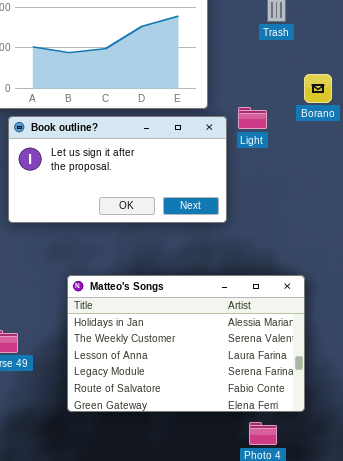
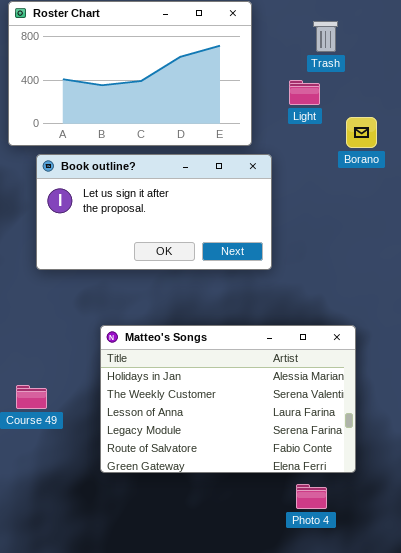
Borano: [304,74,332,103] -> [346,117,377,148], moved
Light: [238,107,267,129] -> [289,80,320,105], moved

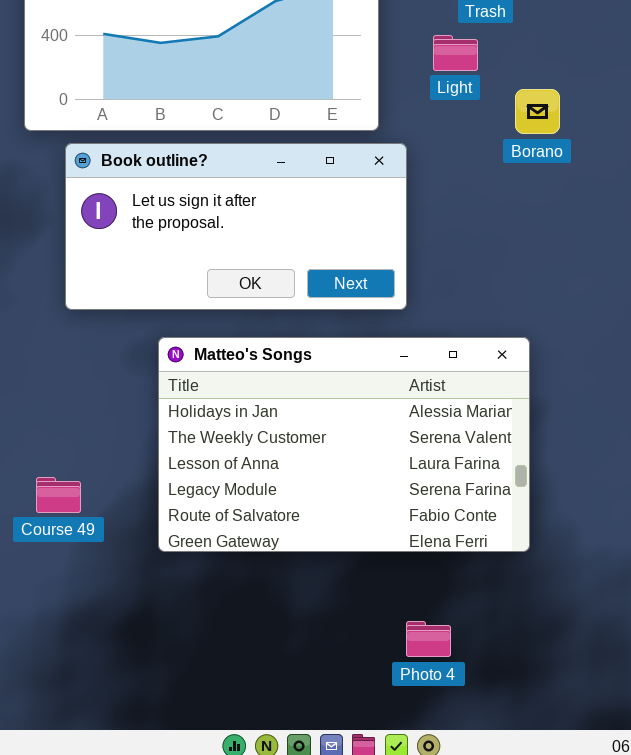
Matteo's Songs: [100,325,356,473] -> [158,337,530,552], moved
Photo 4: [296,484,327,509] -> [406,621,451,657], moved

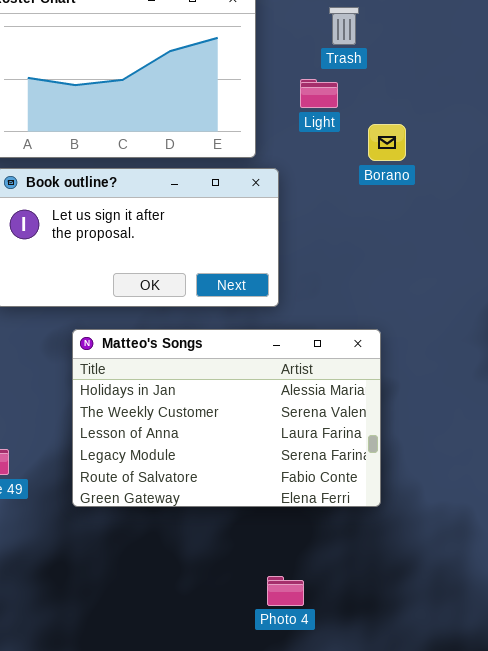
Photo 4: [406,621,451,657] -> [267,576,304,606], moved

